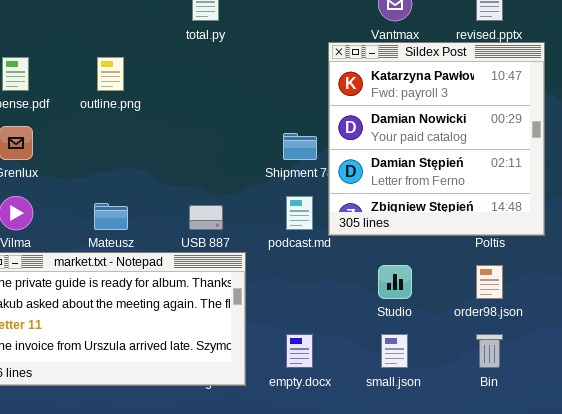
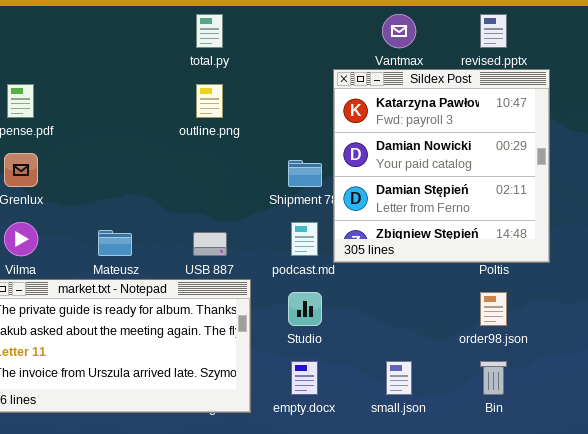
outline.png: [97,57,124,91] -> [196,84,223,118], moved
Studio: [378,265,412,299] -> [288,292,322,326], moved

